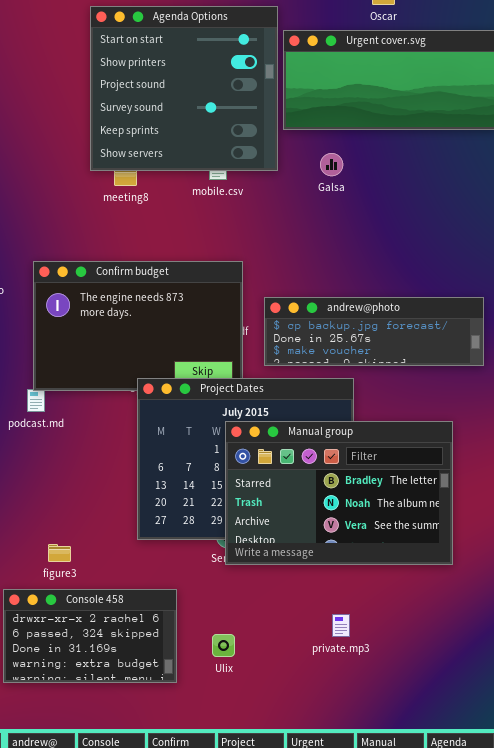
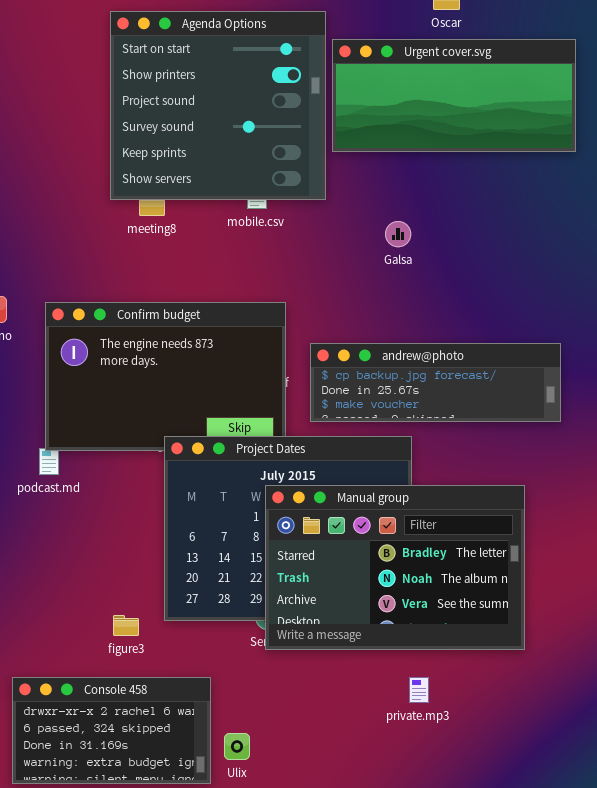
Galsa: [320,153,343,176] -> [385,221,411,247], moved
figure3: [48,544,71,562] -> [113,615,139,636], moved
private.mp3: [332,614,350,637] -> [409,677,429,703], moved
Ulix: [212,634,235,657] -> [224,733,250,760], moved

